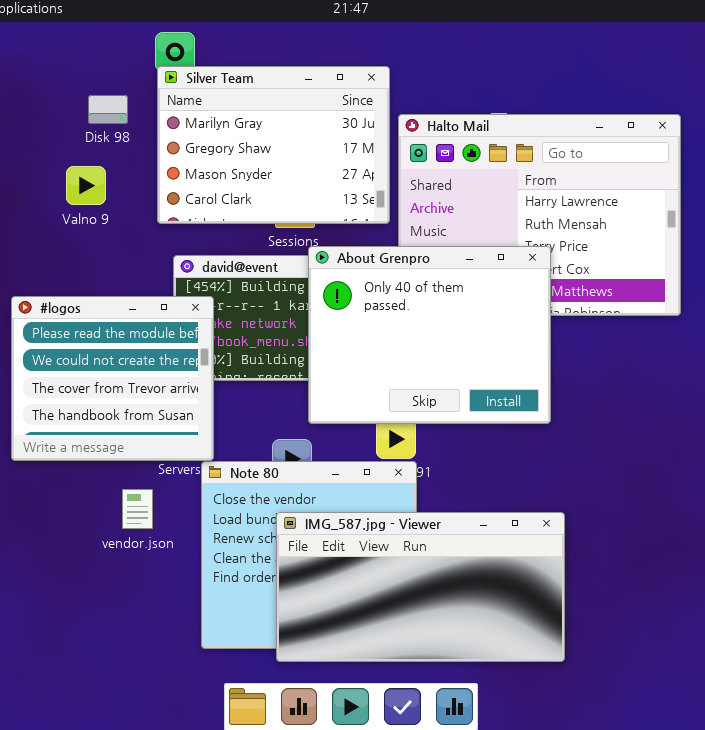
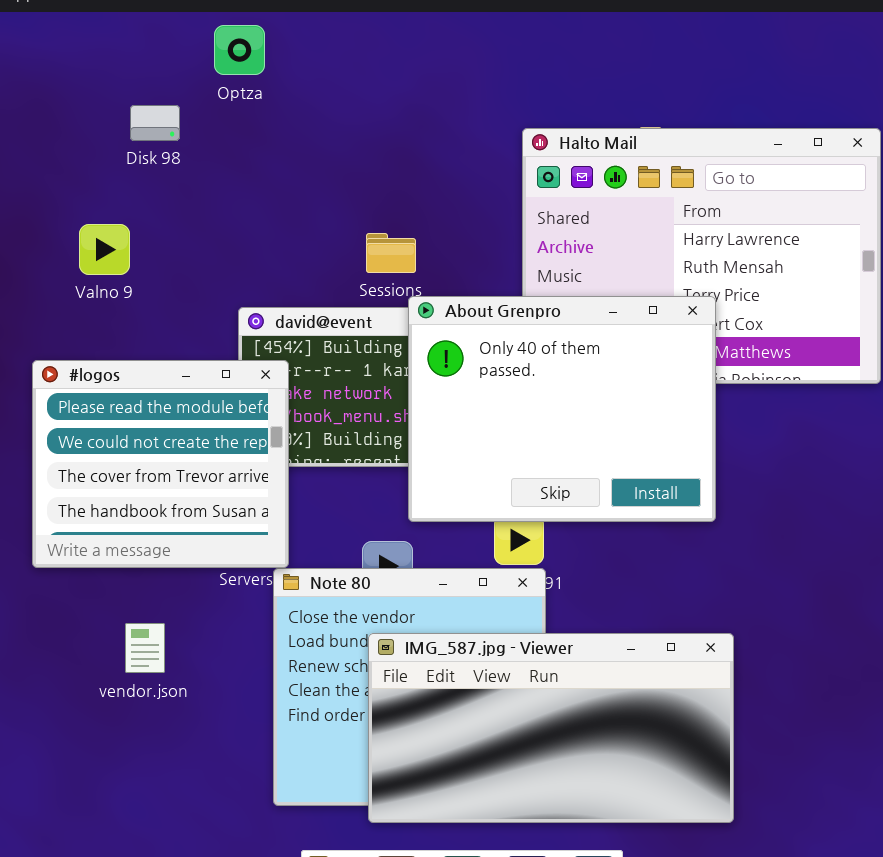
Silver Team: [157,66,390,224] -> none, closed
Valno 9: [66,166,106,205] -> [79,224,130,275], moved
vendor.json: [122,489,153,529] -> [125,623,165,673], moved

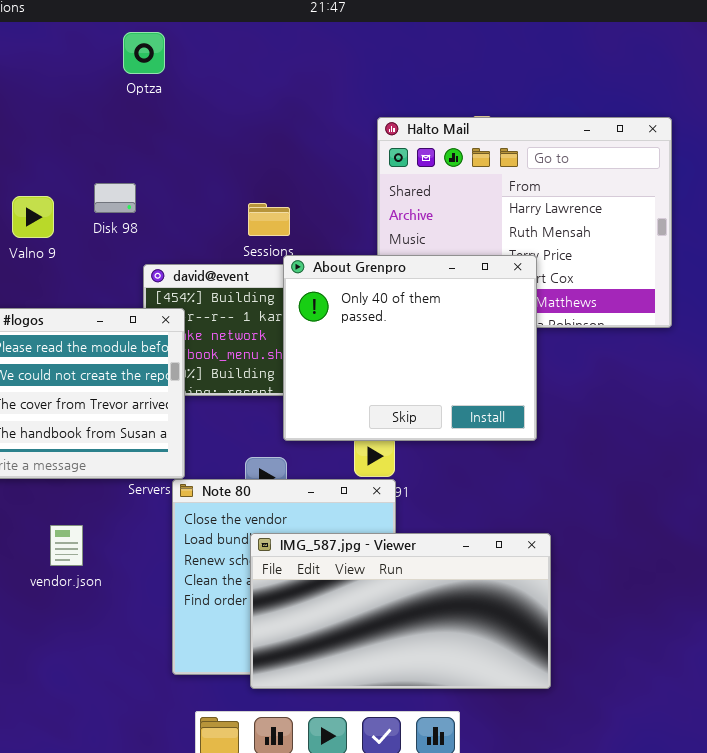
Disk 98: [130,105,180,141] -> [94,183,136,213], moved

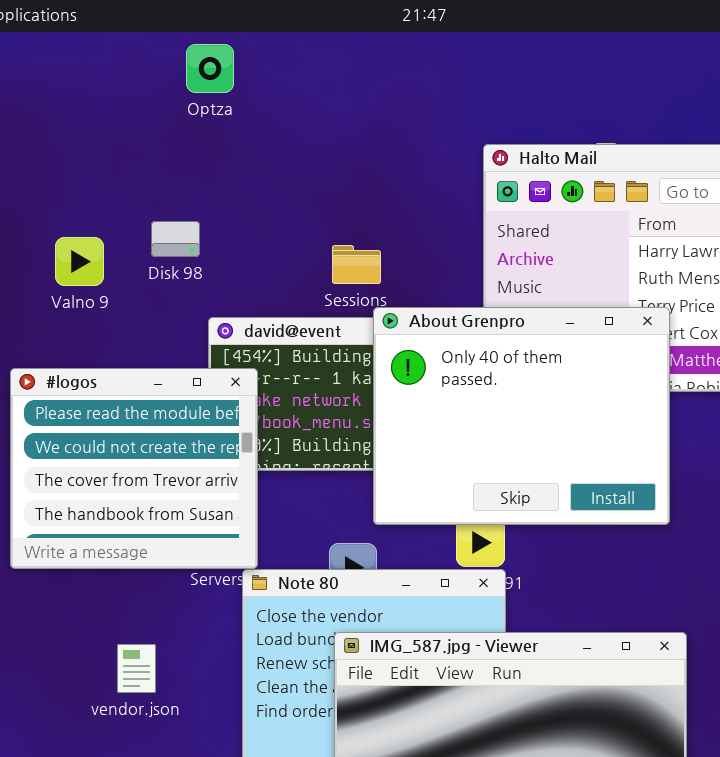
vendor.json: [50,525,83,566] -> [117,644,156,693], moved

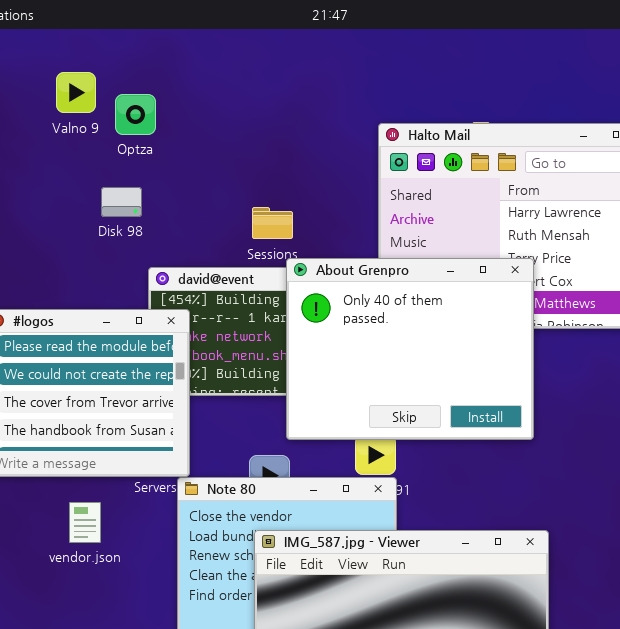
Optza: [186,44,234,93] -> [115,94,156,135], moved
Valno 9: [55,237,104,286] -> [56,72,96,113], moved
vendor.json: [117,644,156,693] -> [69,502,101,543], moved

